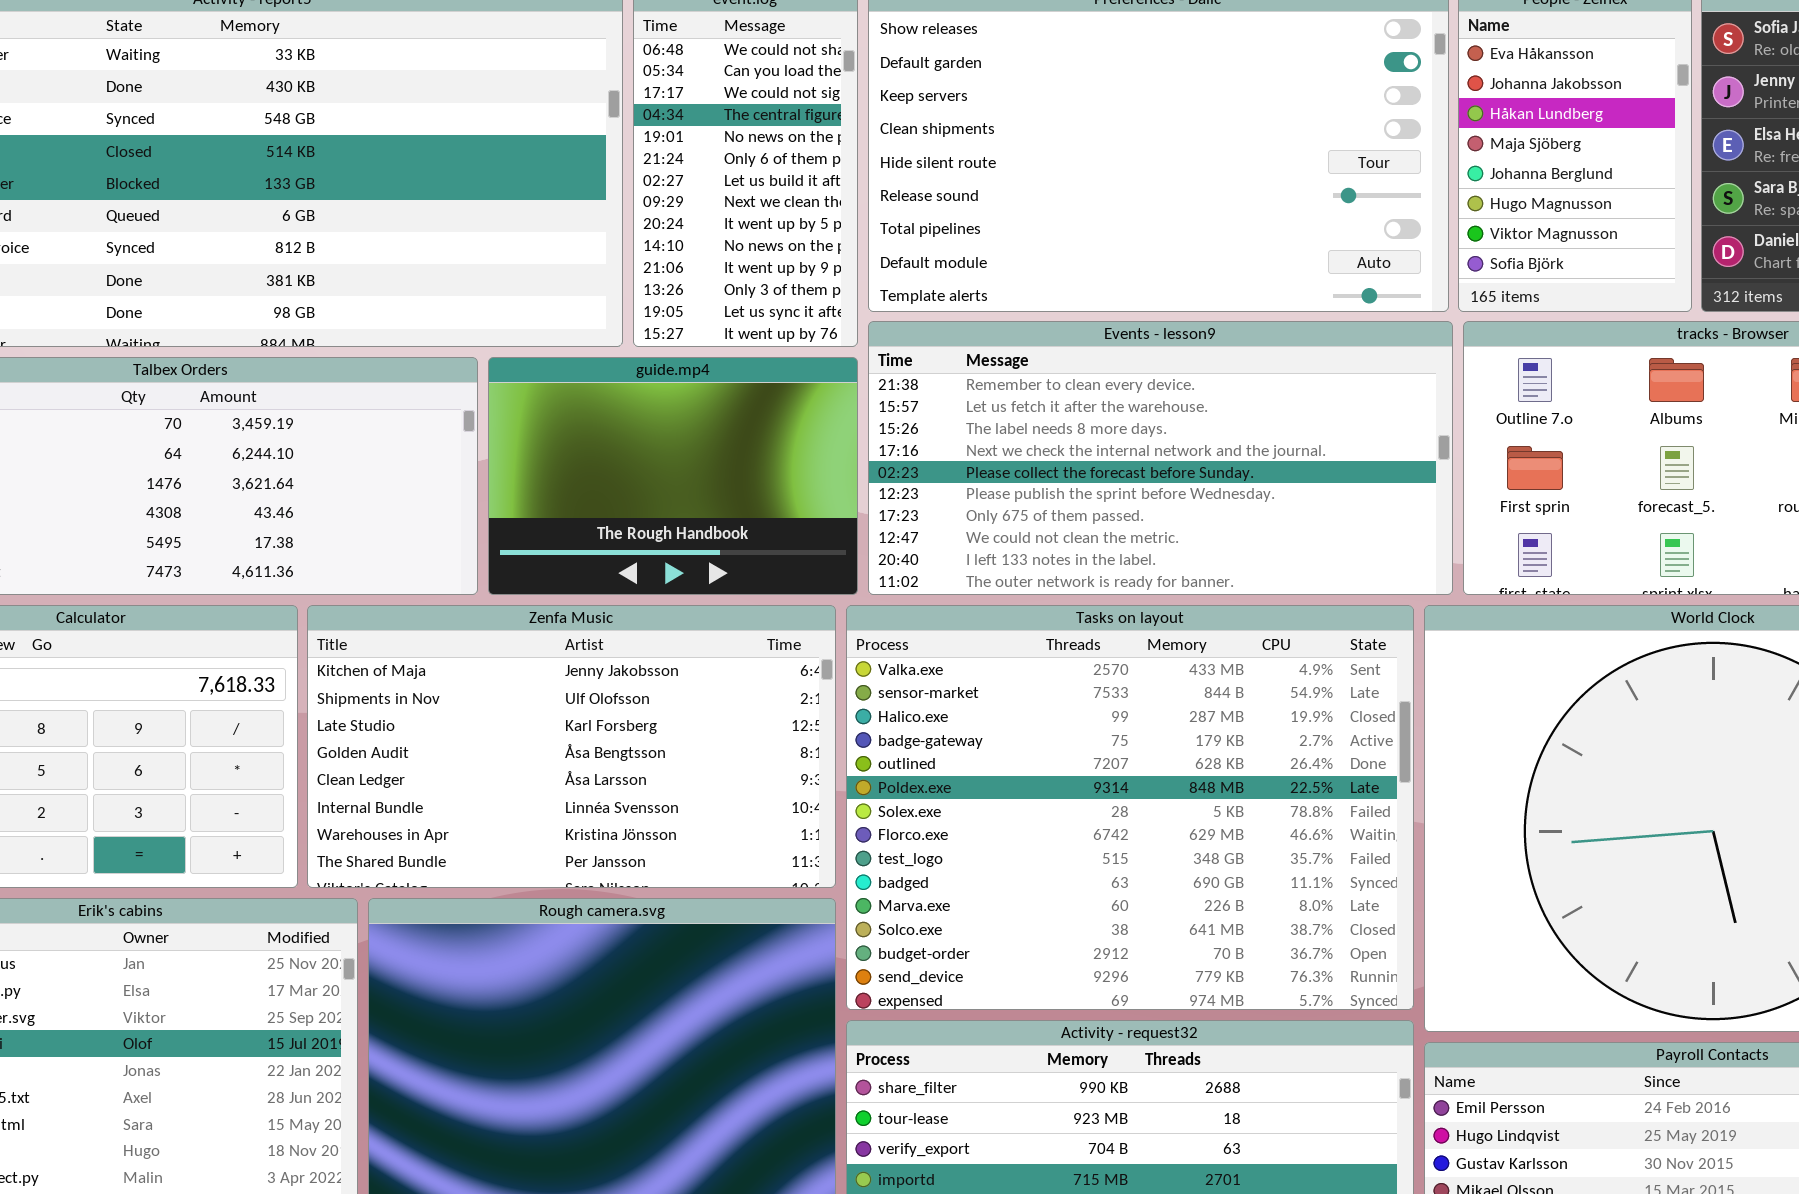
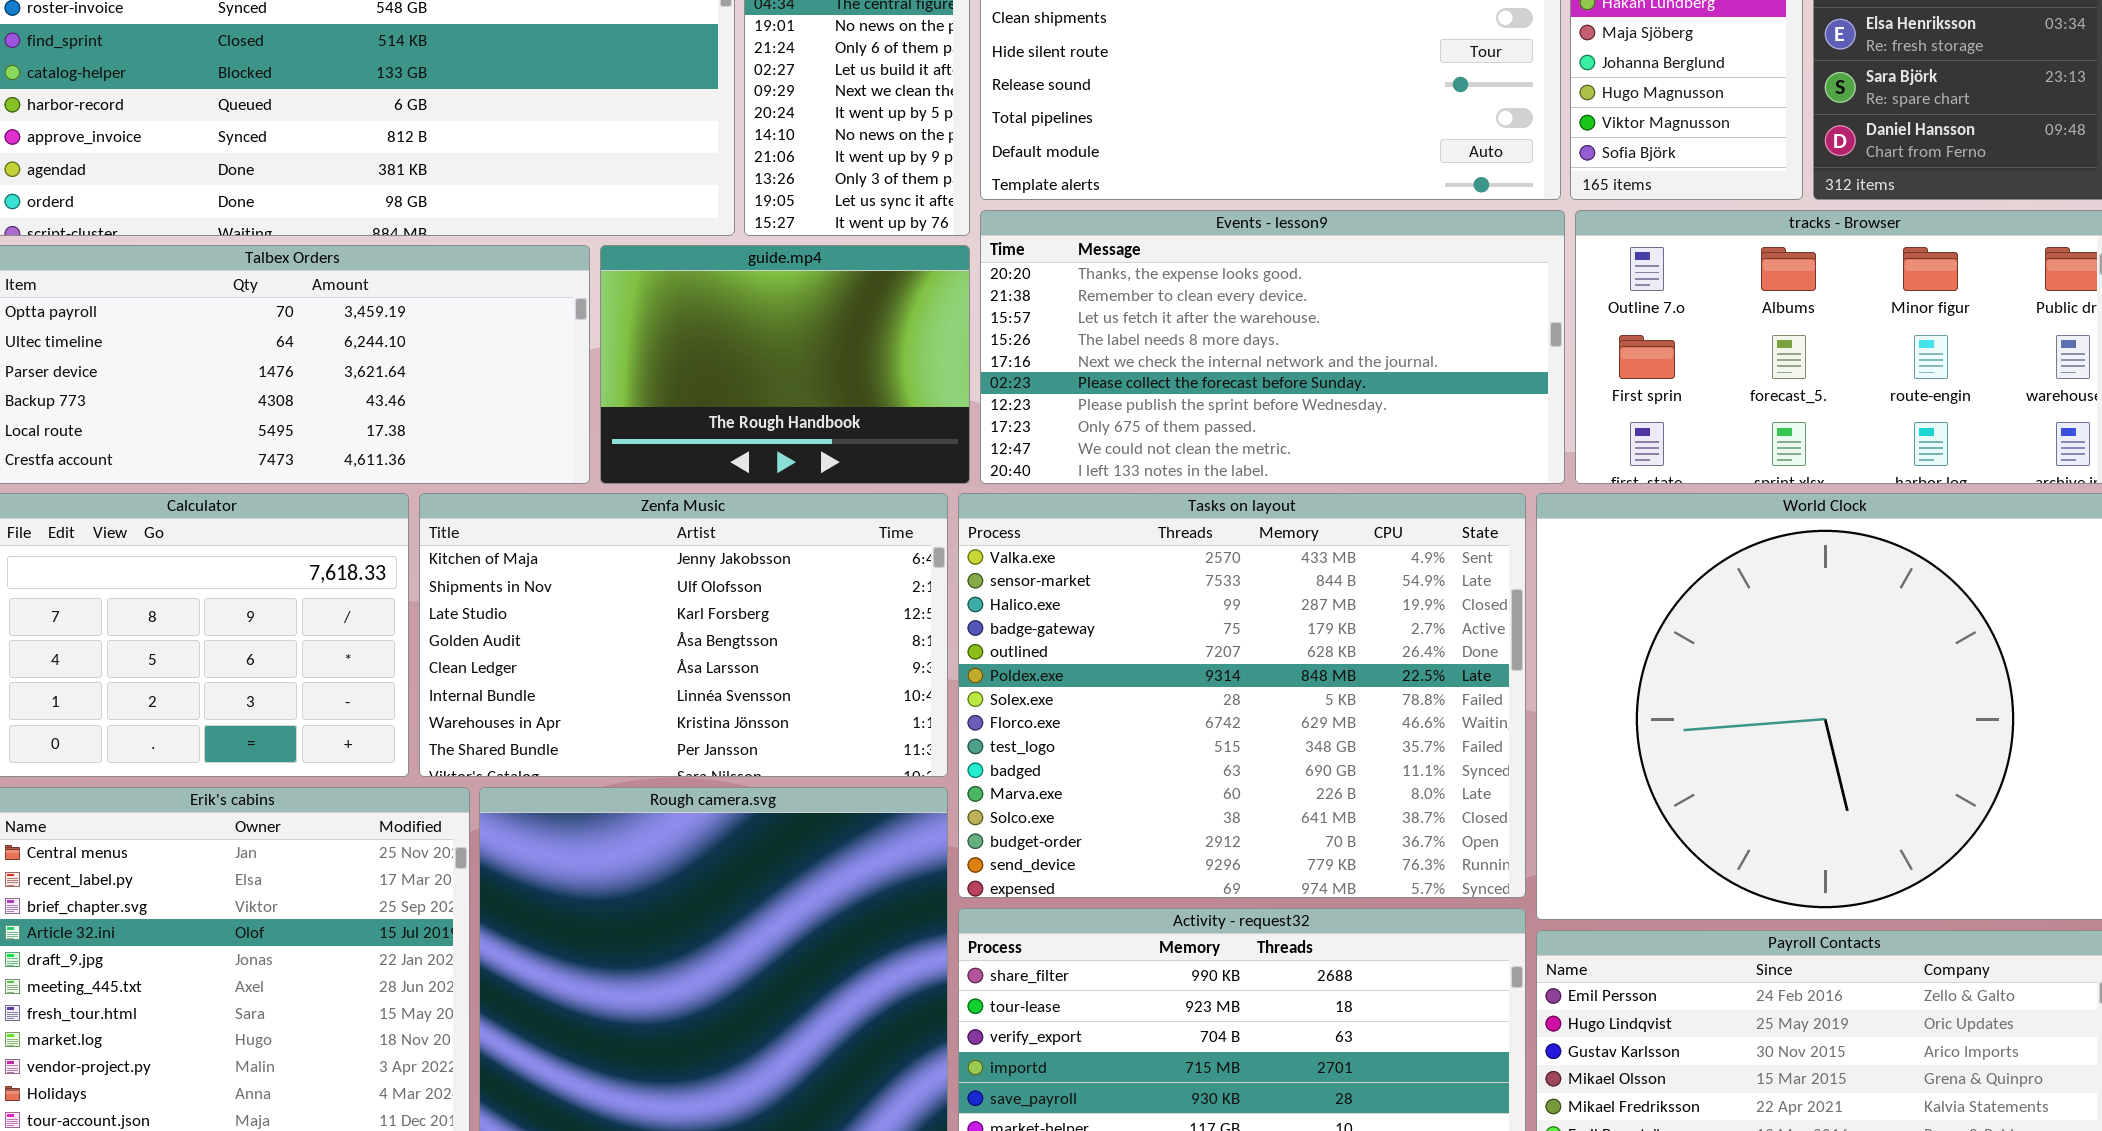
Events - lesson9: [868,321,1453,595] -> [980,210,1565,484], scrolled up 1 row

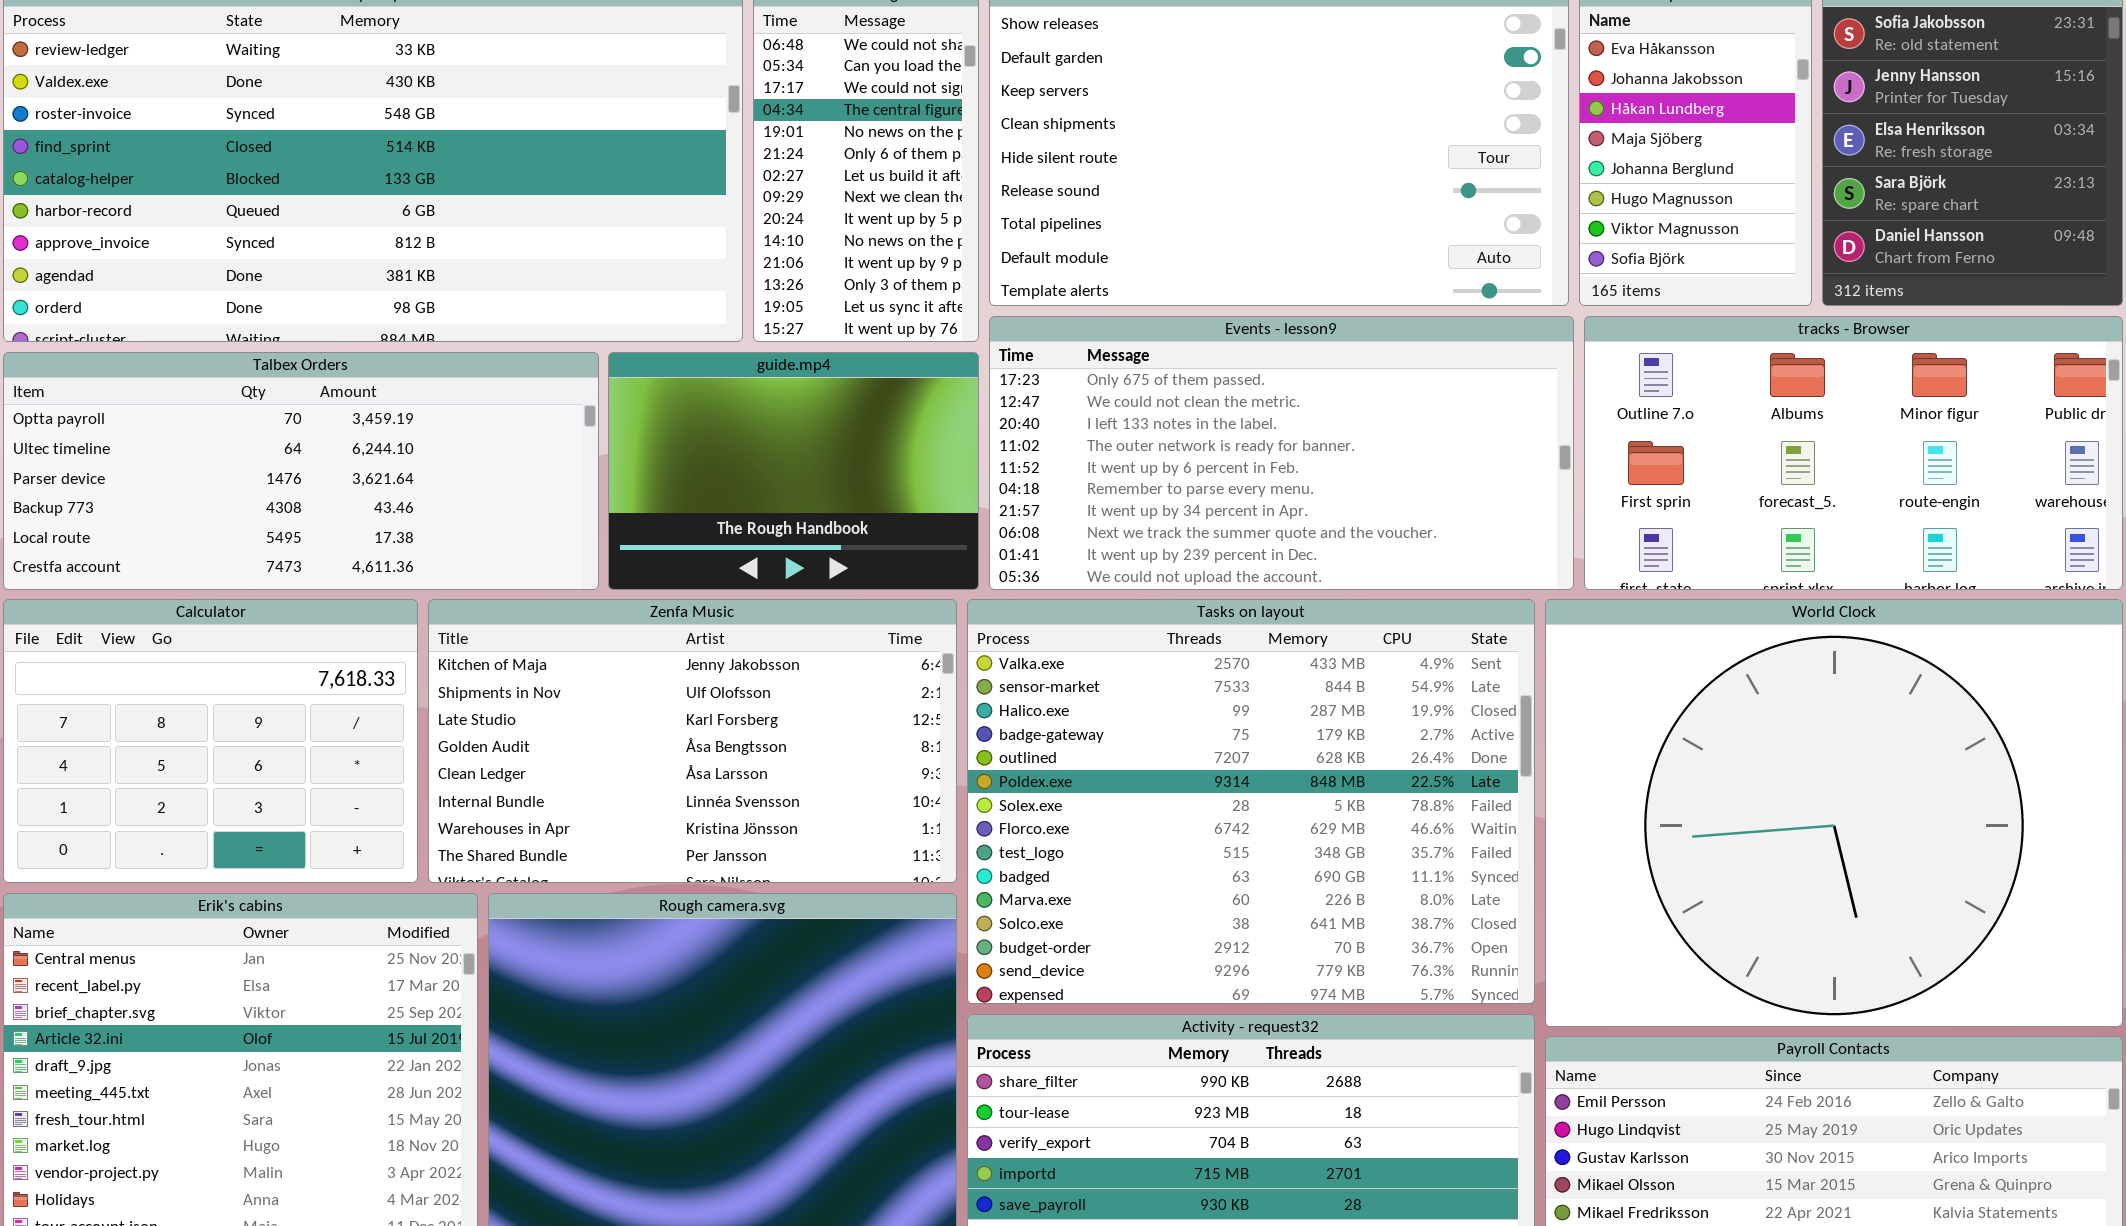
Events - lesson9: [980,210,1565,484] -> [989,316,1574,590], scrolled down 7 rows

